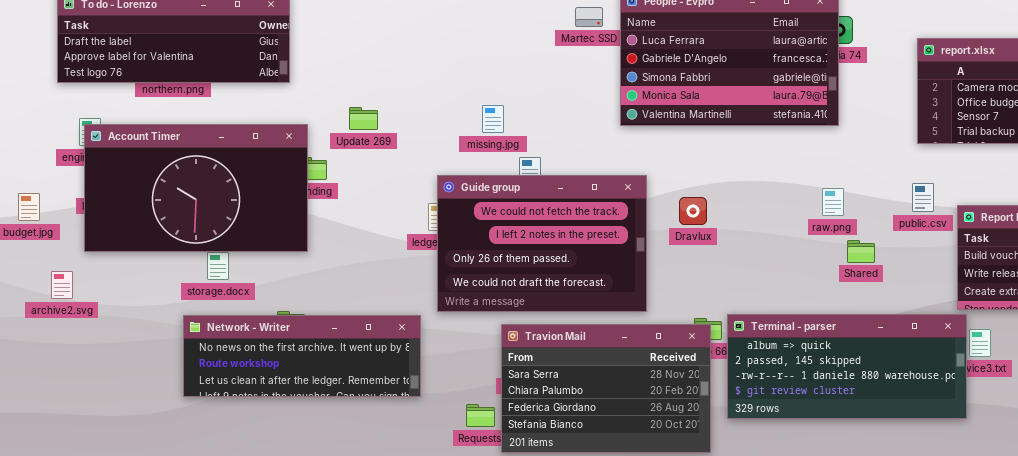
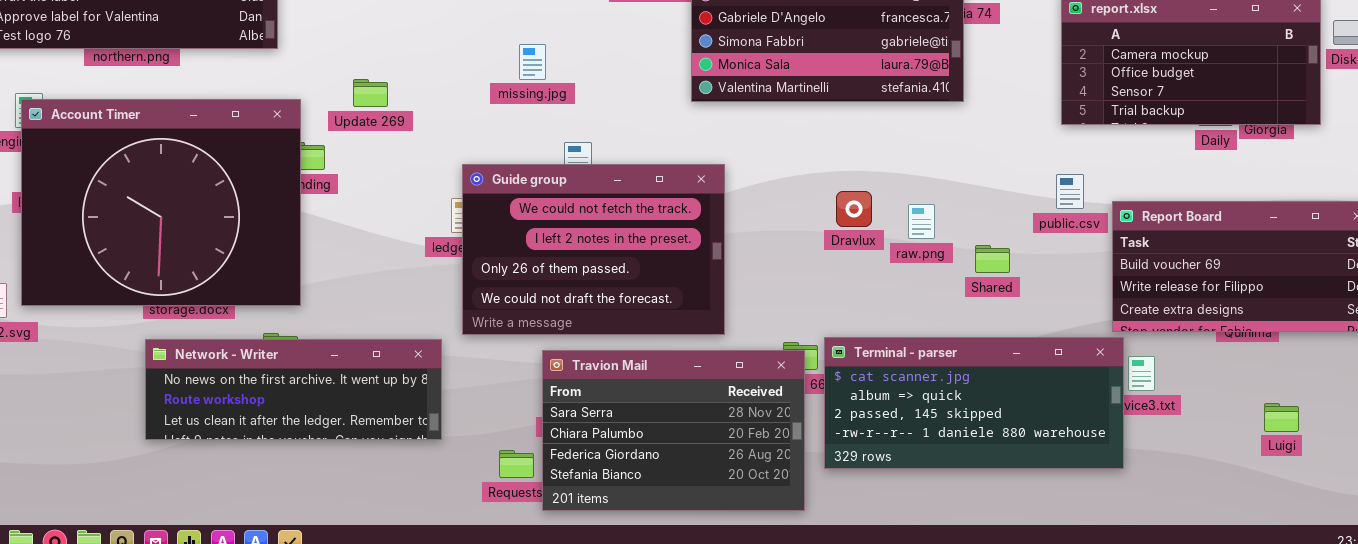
missing.jpg: [482,105,504,133] -> [519,44,546,80], moved
Account Timer: [84,124,308,252] -> [21,99,301,306], resized
raw.png: [822,188,844,216] -> [908,204,935,239], moved
Dravlux: [679,197,707,225] -> [836,191,872,227], moved
Terminal - parser: [727,314,967,419] -> [824,337,1124,469], scrolled up 1 row

